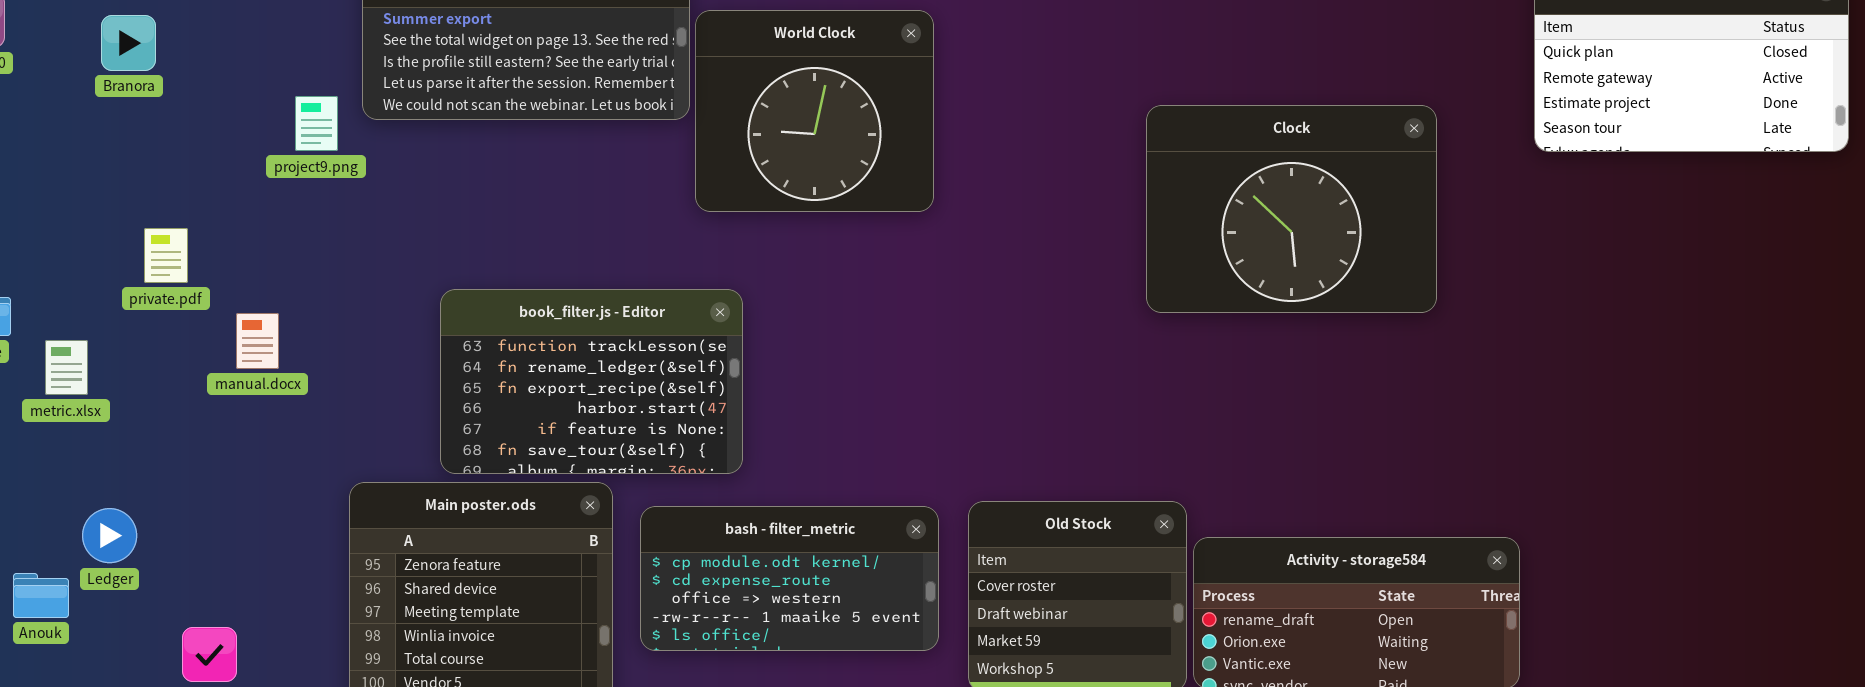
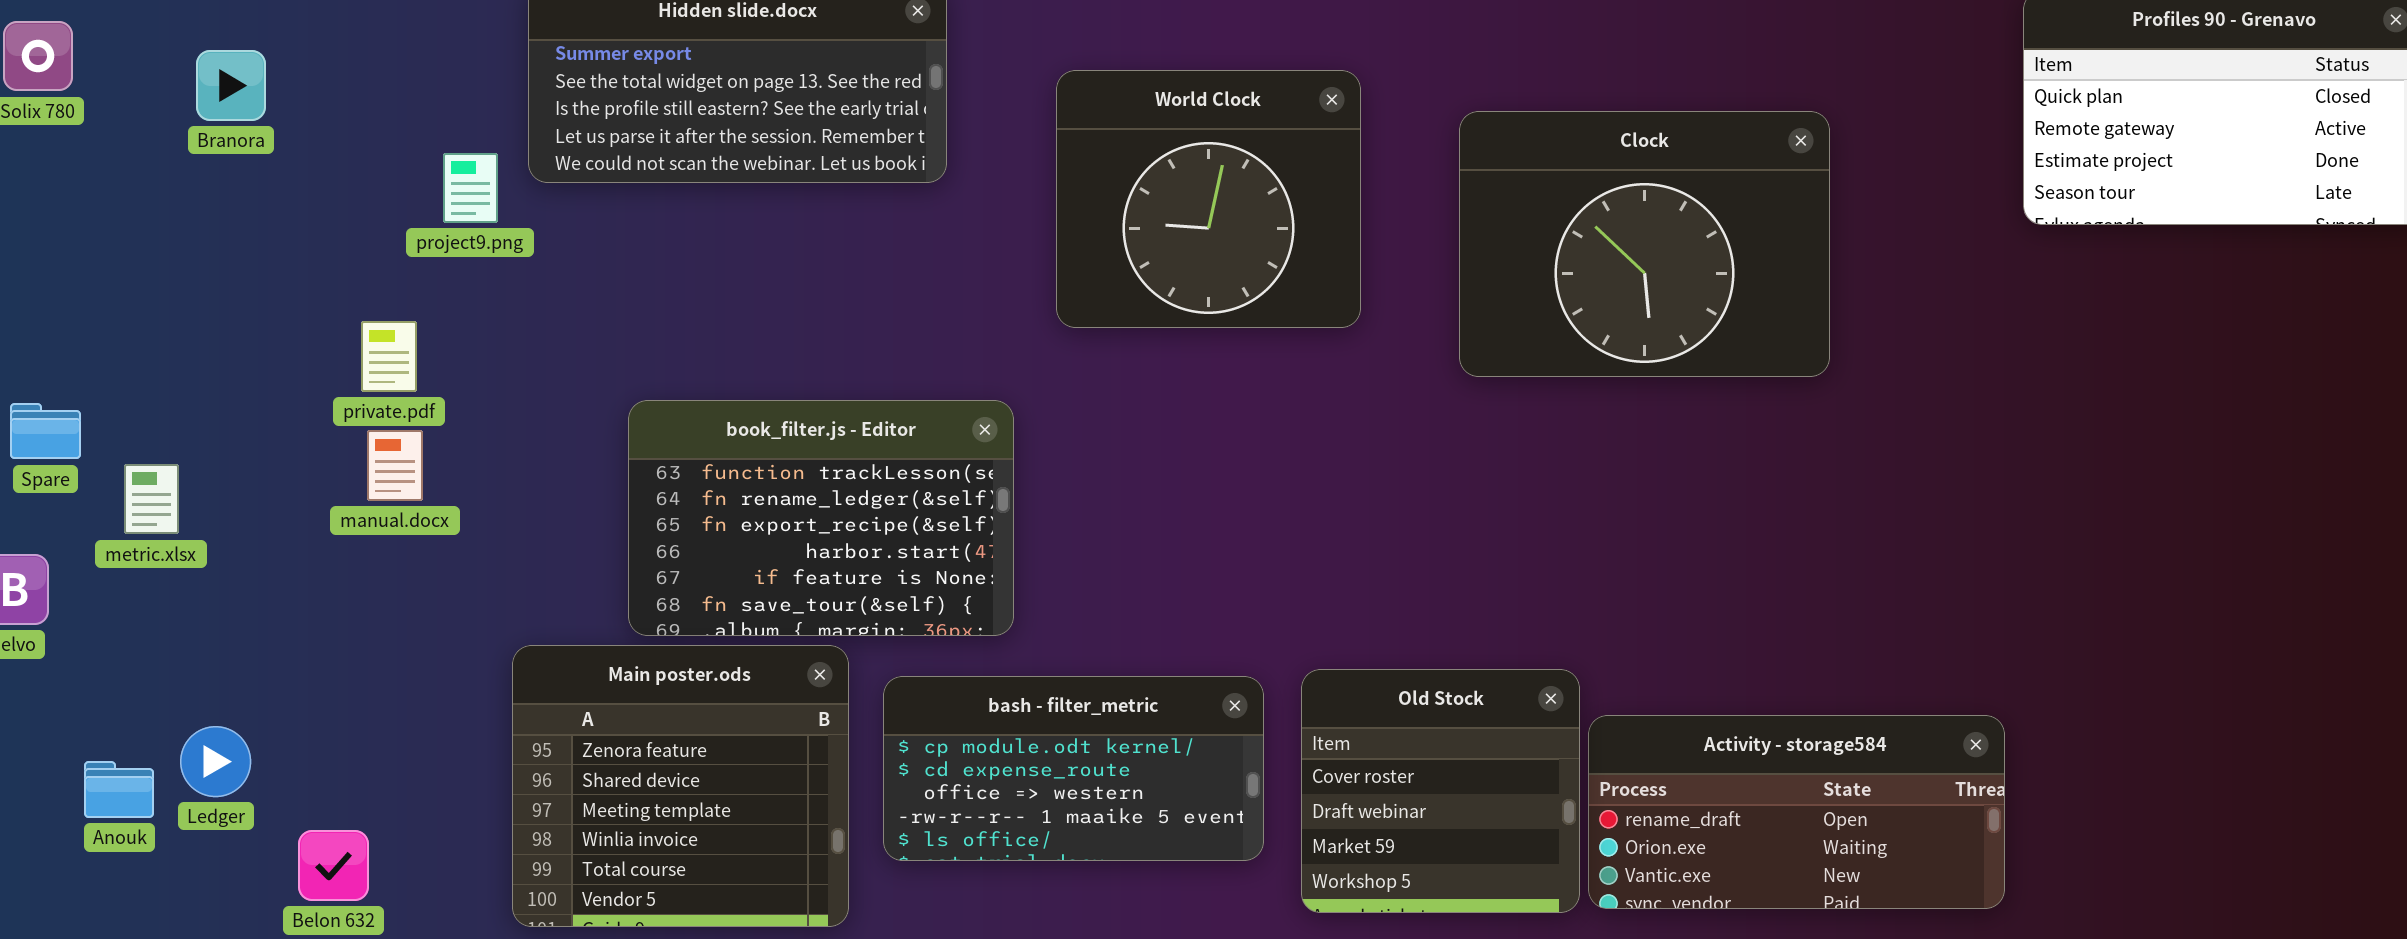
World Clock: [695,10,934,212] -> [1056,70,1361,328], moved
Clock: [1146,105,1437,313] -> [1459,111,1830,377], moved
private.pdf: [144,228,188,283] -> [361,321,417,392], moved
Ledger: [82,508,137,563] -> [180,726,251,797], moved

